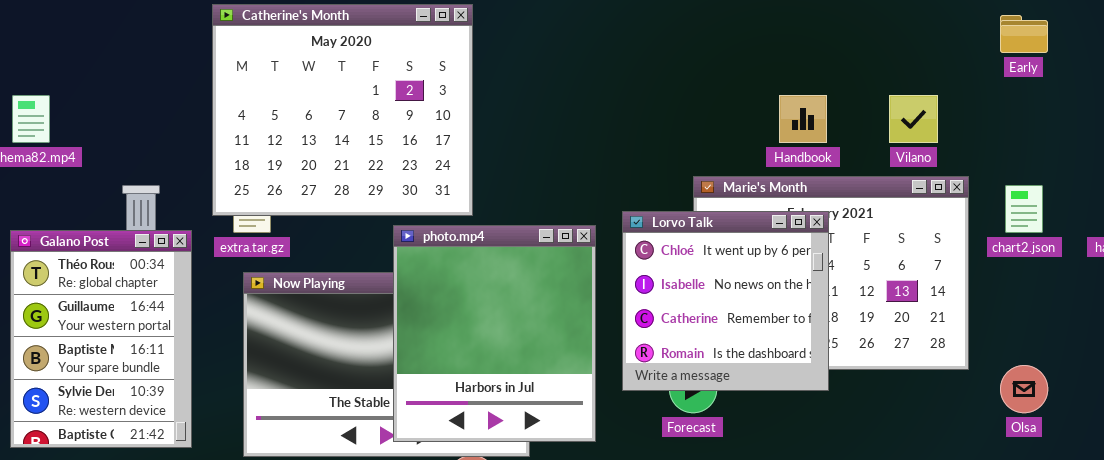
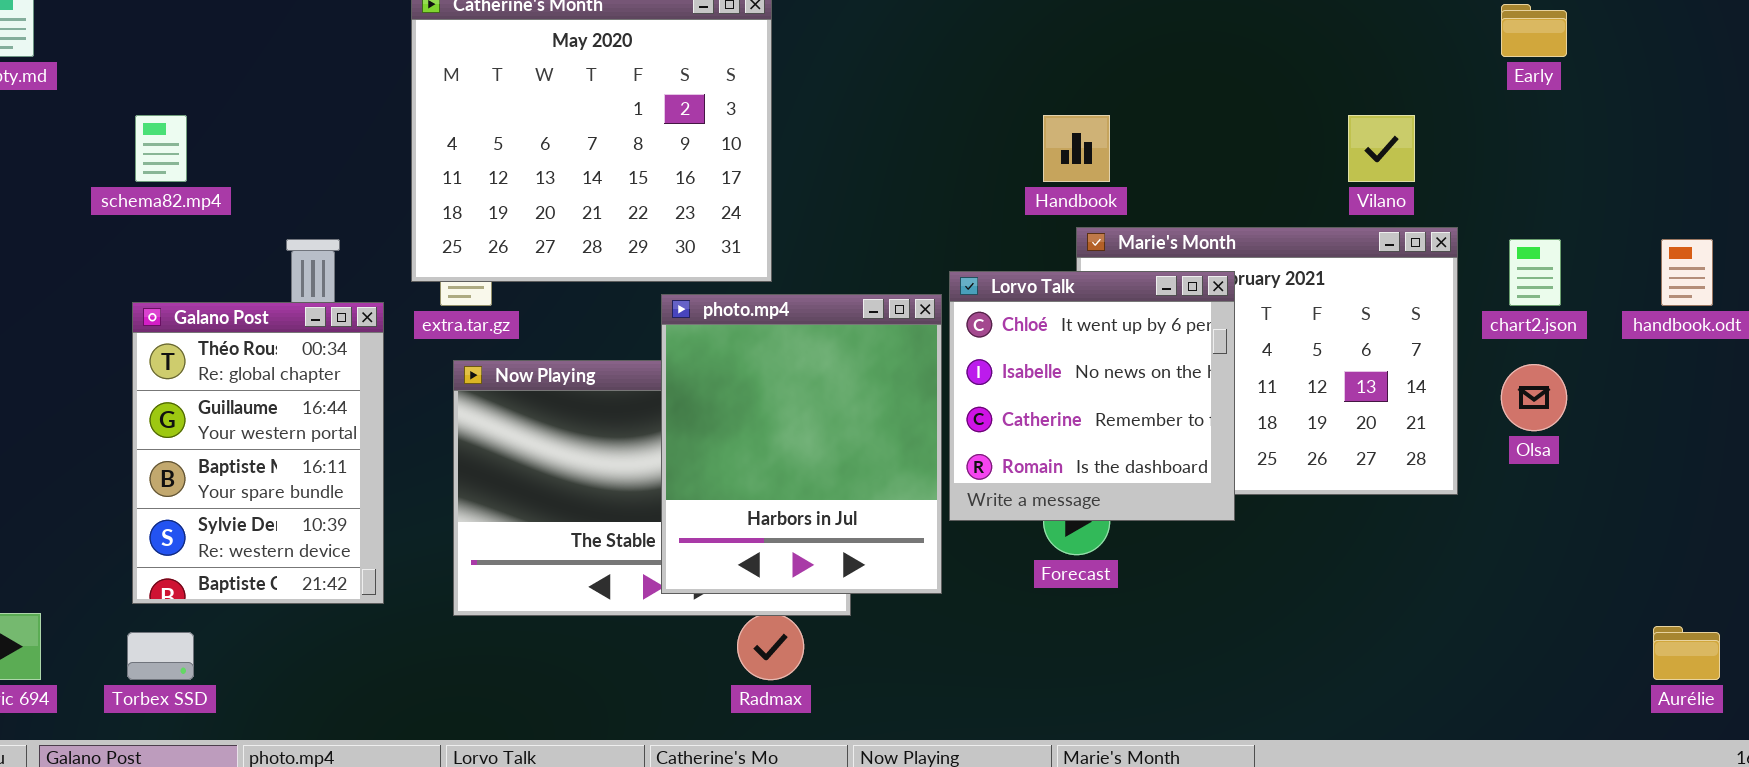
Handbook: [779,95,827,143] -> [1043,115,1110,182], moved
Lorvo Talk: [622,211,829,391] -> [949,271,1235,521], moved
Olsa: [1000,365,1048,413] -> [1501,364,1567,431], moved

